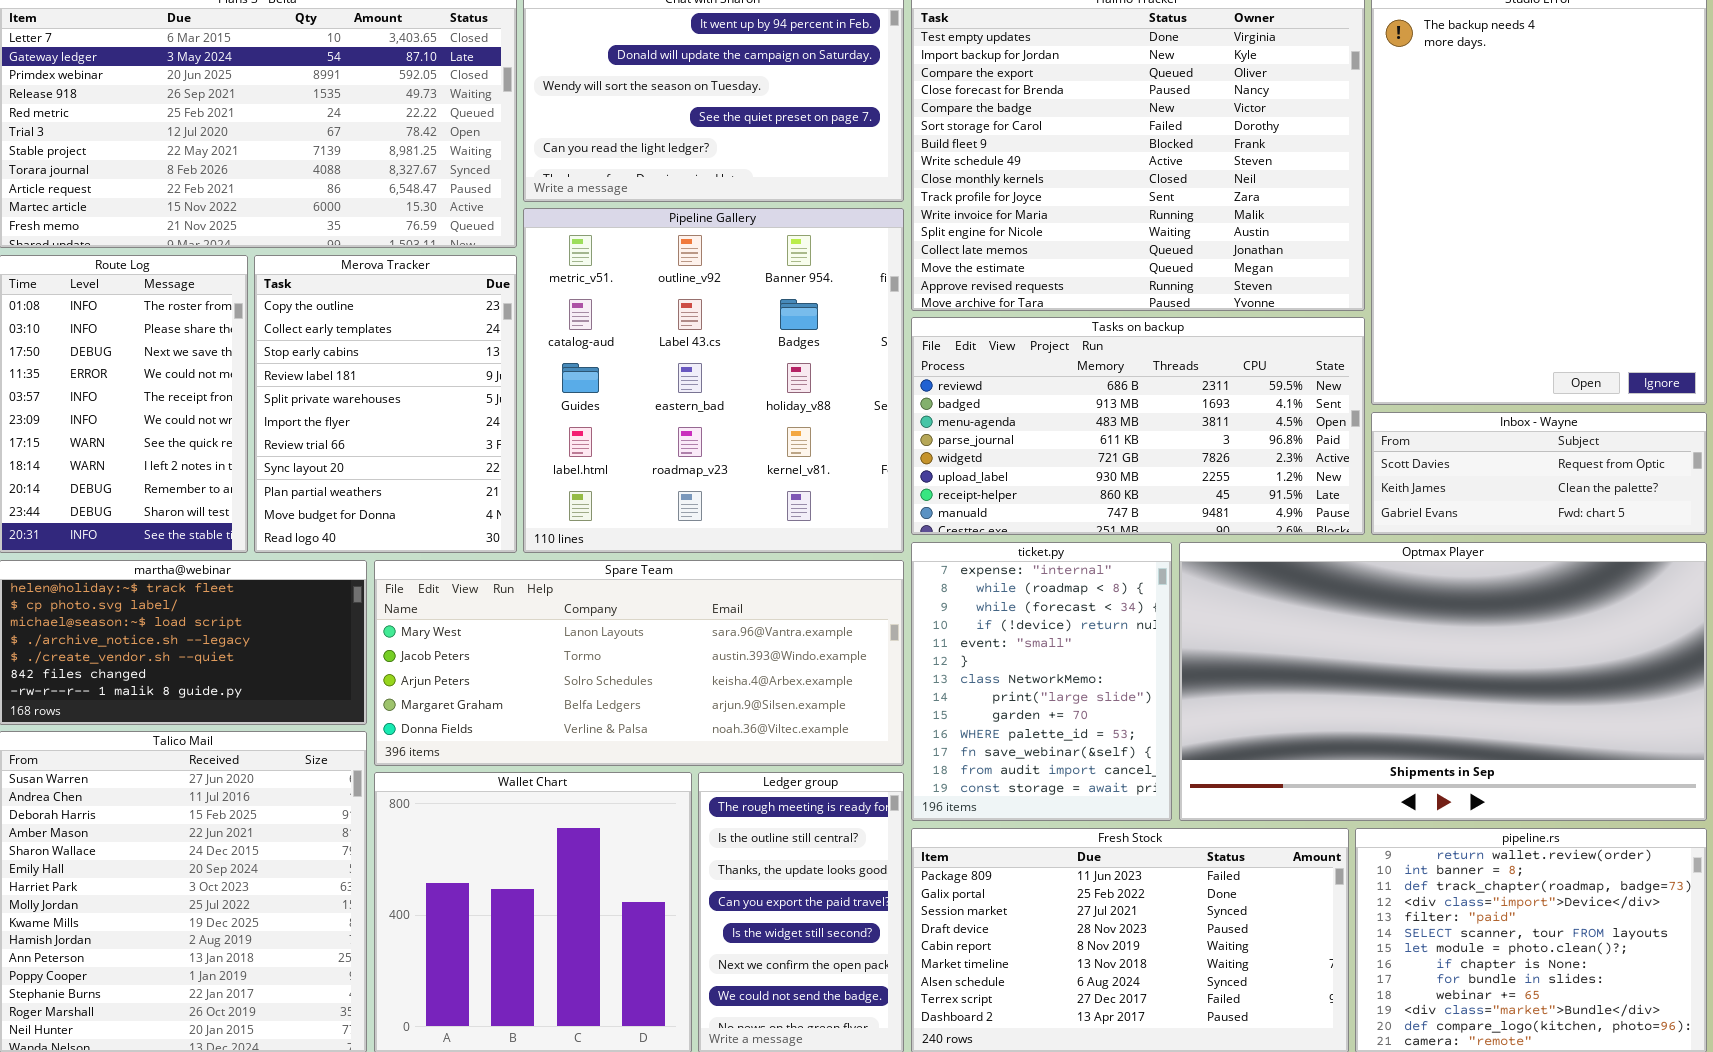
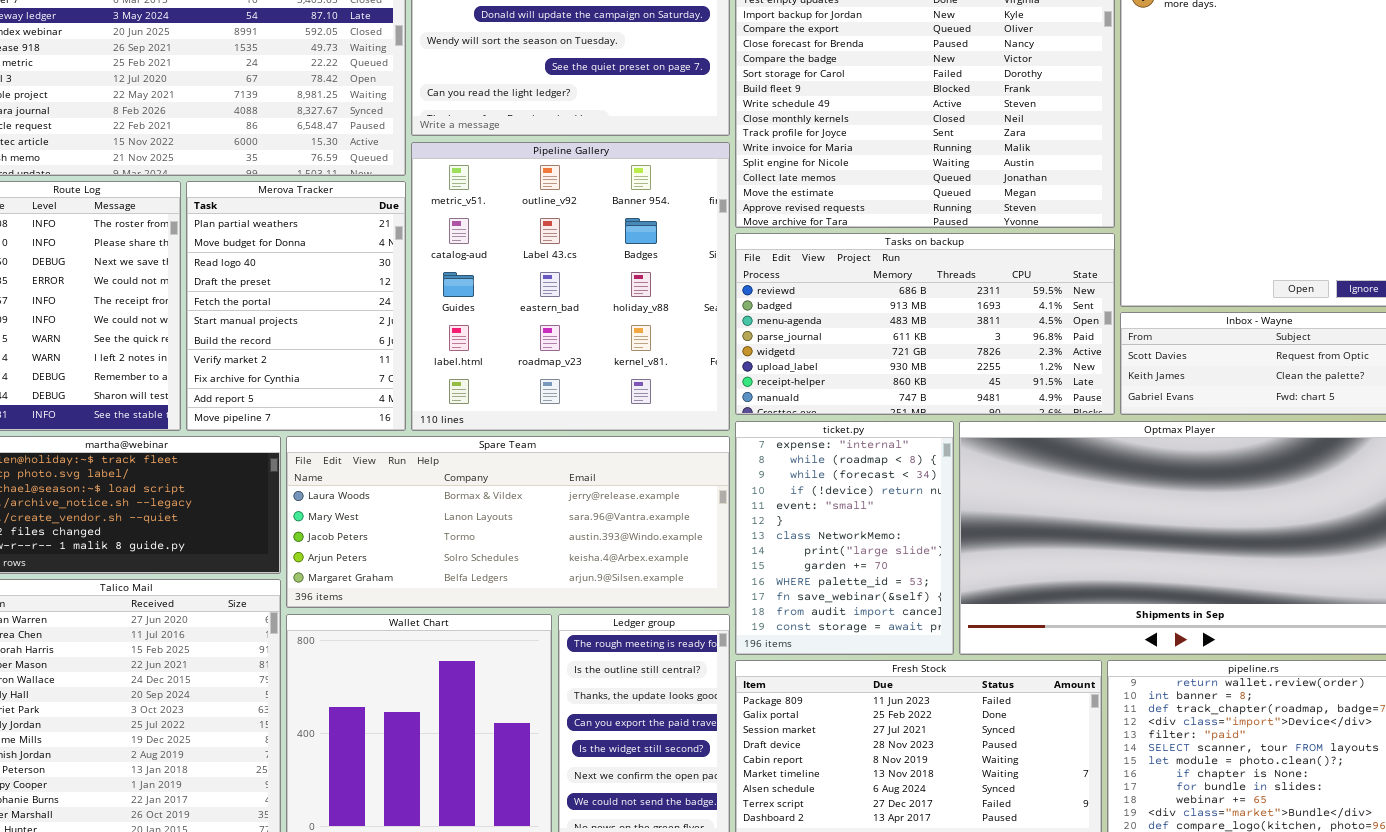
Merova Tracker: [254,255,517,553] -> [186,181,406,431], scrolled down 8 rows
Spare Team: [374,560,904,766] -> [286,436,730,608], scrolled up 1 row

